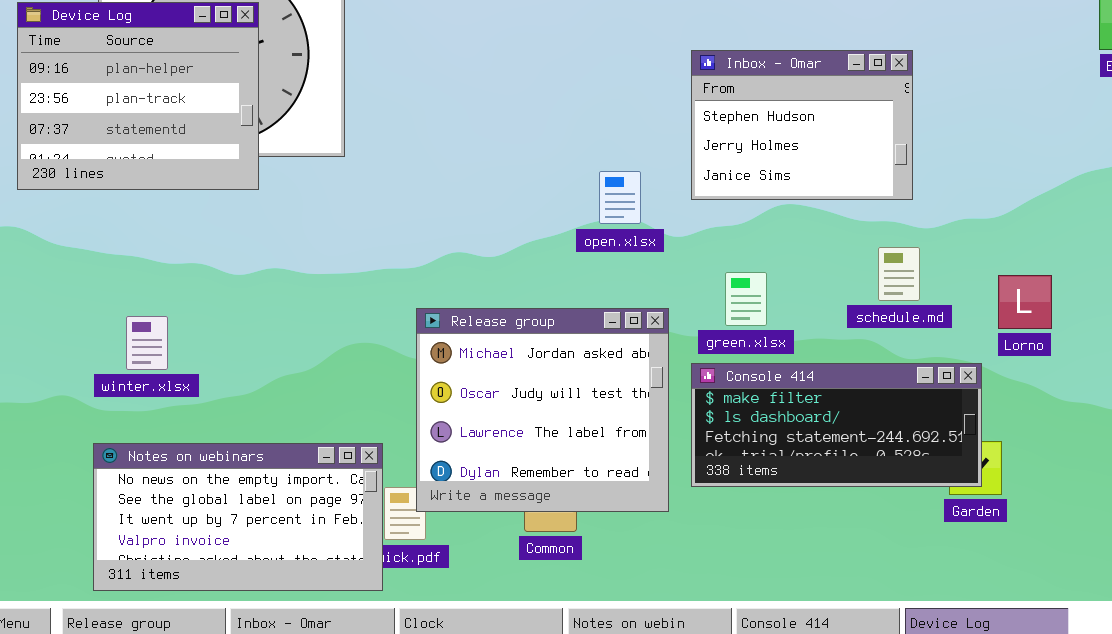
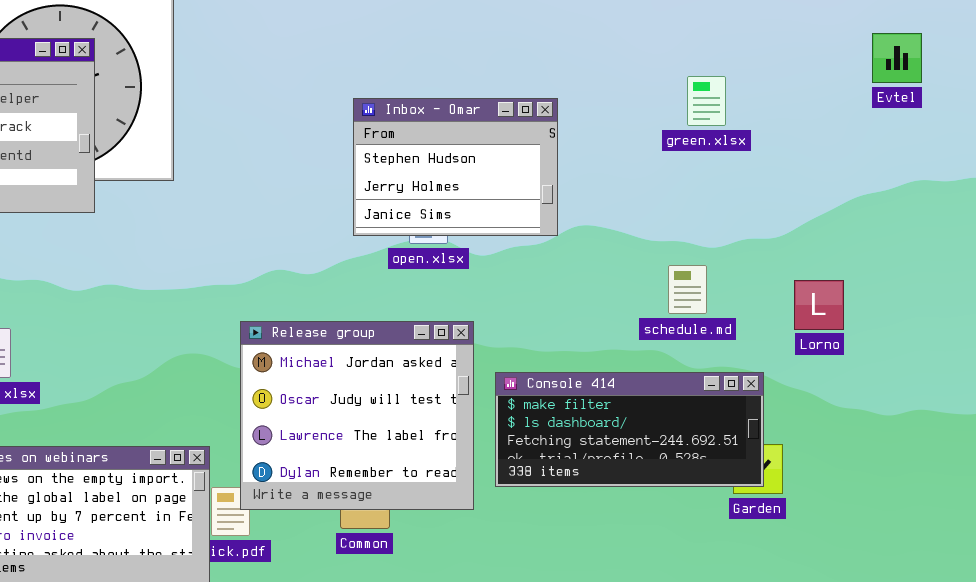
Inbox - Omar: [691,50,913,200] -> [353,98,558,236], moved
green.xlsx: [725,272,767,326] -> [687,76,726,126], moved
Lorno: [998,275,1052,329] -> [794,280,844,330], moved

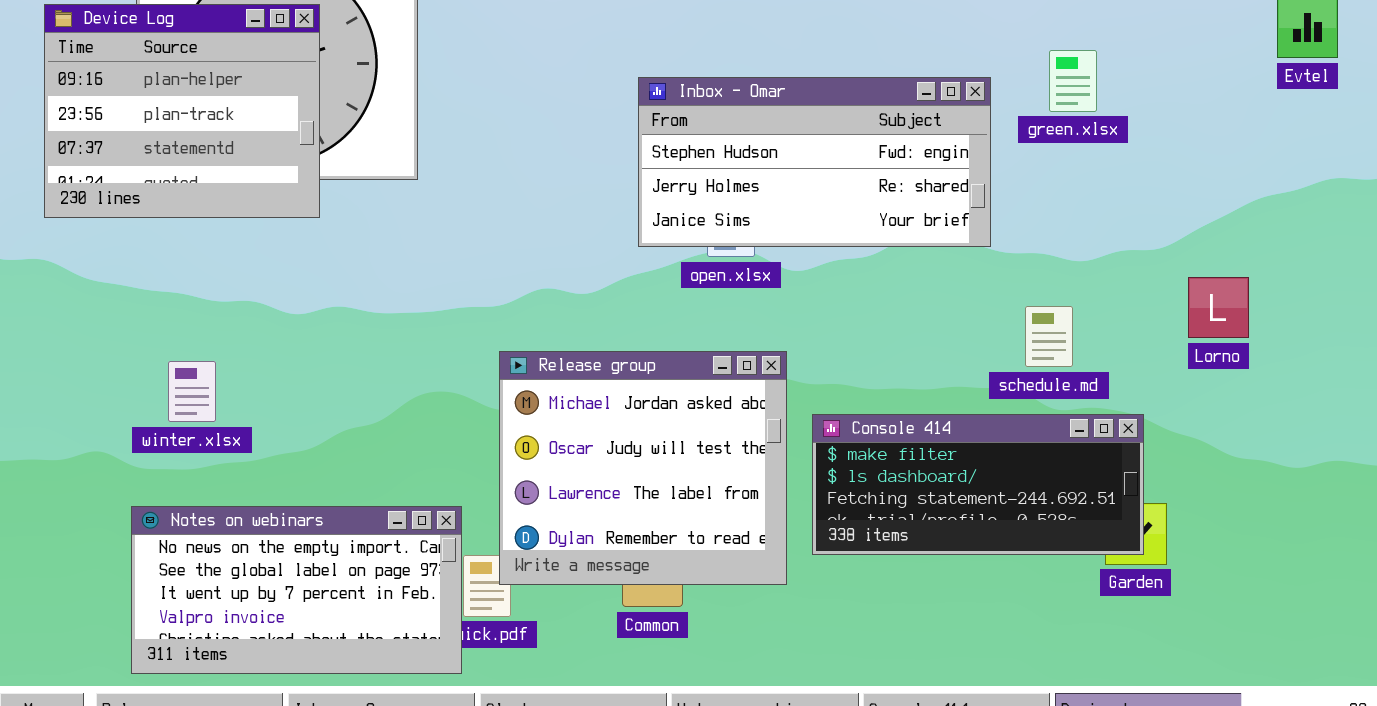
Inbox - Omar: [353,98,558,236] -> [638,77,991,247], resized
schedule.md: [668,265,707,314] -> [1025,306,1073,367], moved
Lorno: [794,280,844,330] -> [1188,277,1249,338], moved

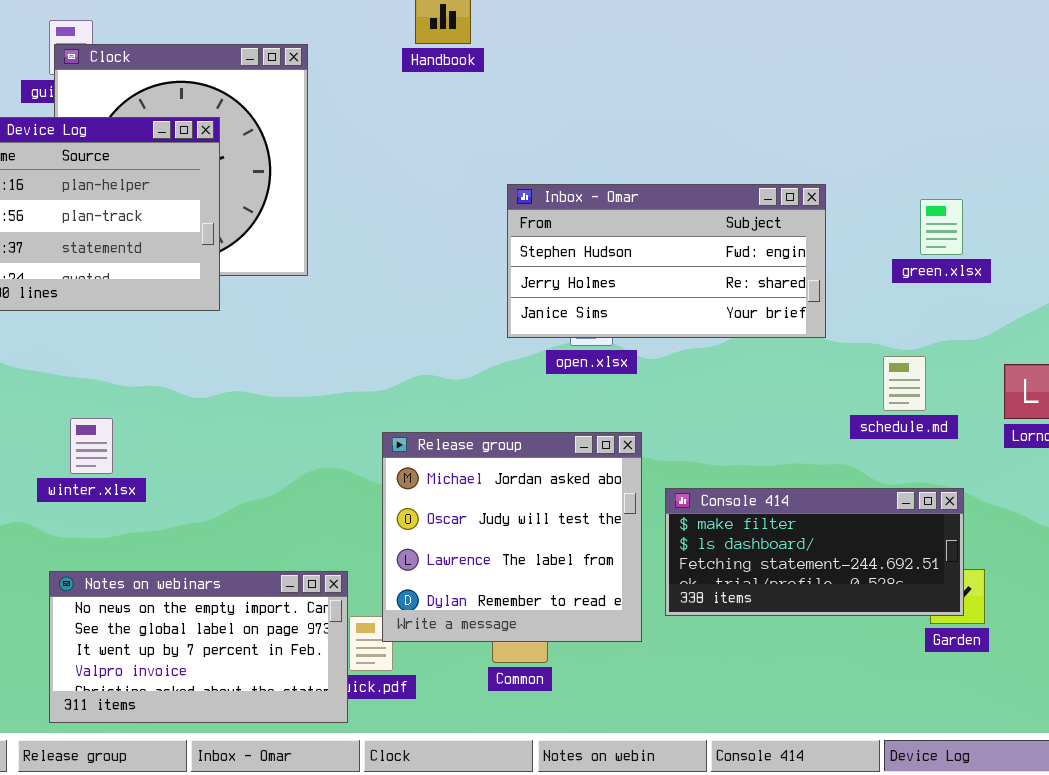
green.xlsx: [1049,50,1097,112] -> [920,199,963,255], moved
schedule.md: [1025,306,1073,367] -> [883,356,926,411], moved
winter.xlsx: [168,361,216,422] -> [70,418,113,474], moved

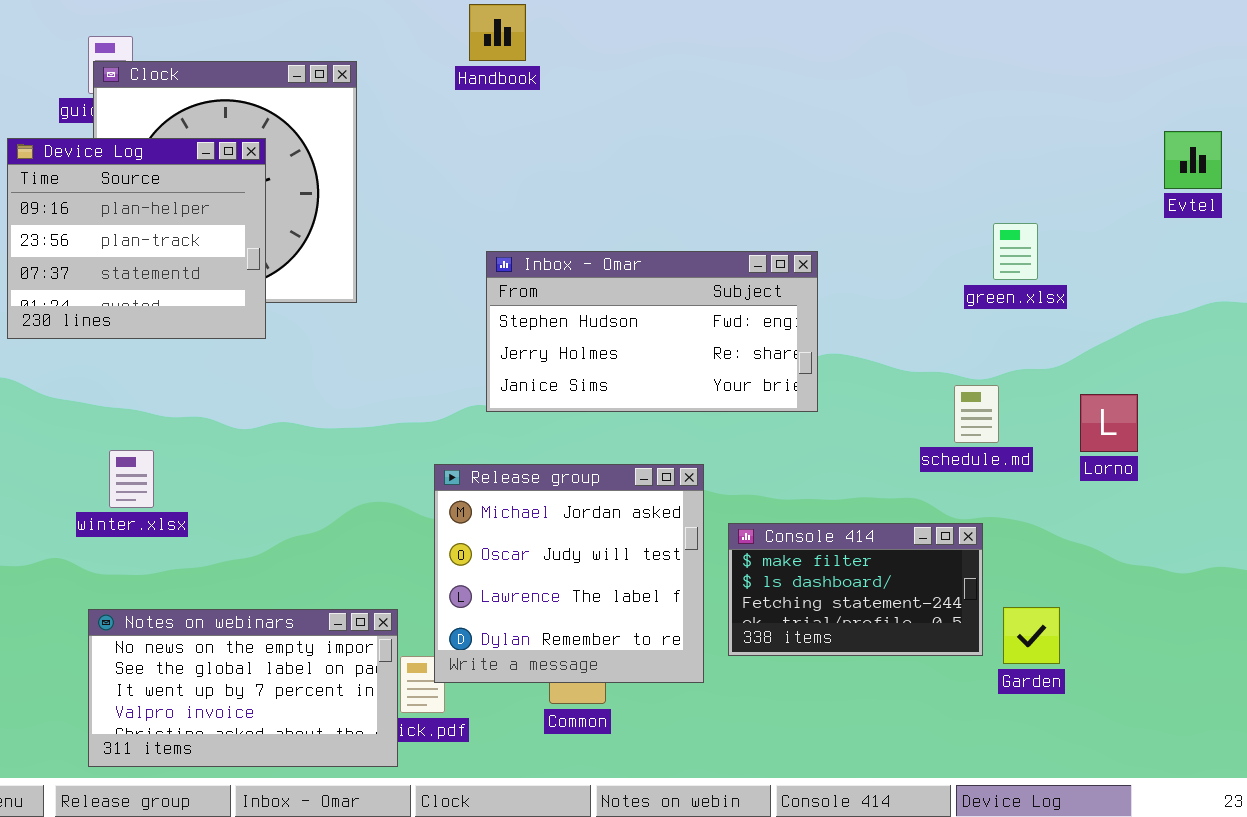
Inbox - Omar: [507,184,826,338] -> [486,251,818,412], moved
Console 414: [665,488,964,616] -> [728,523,983,656], resized

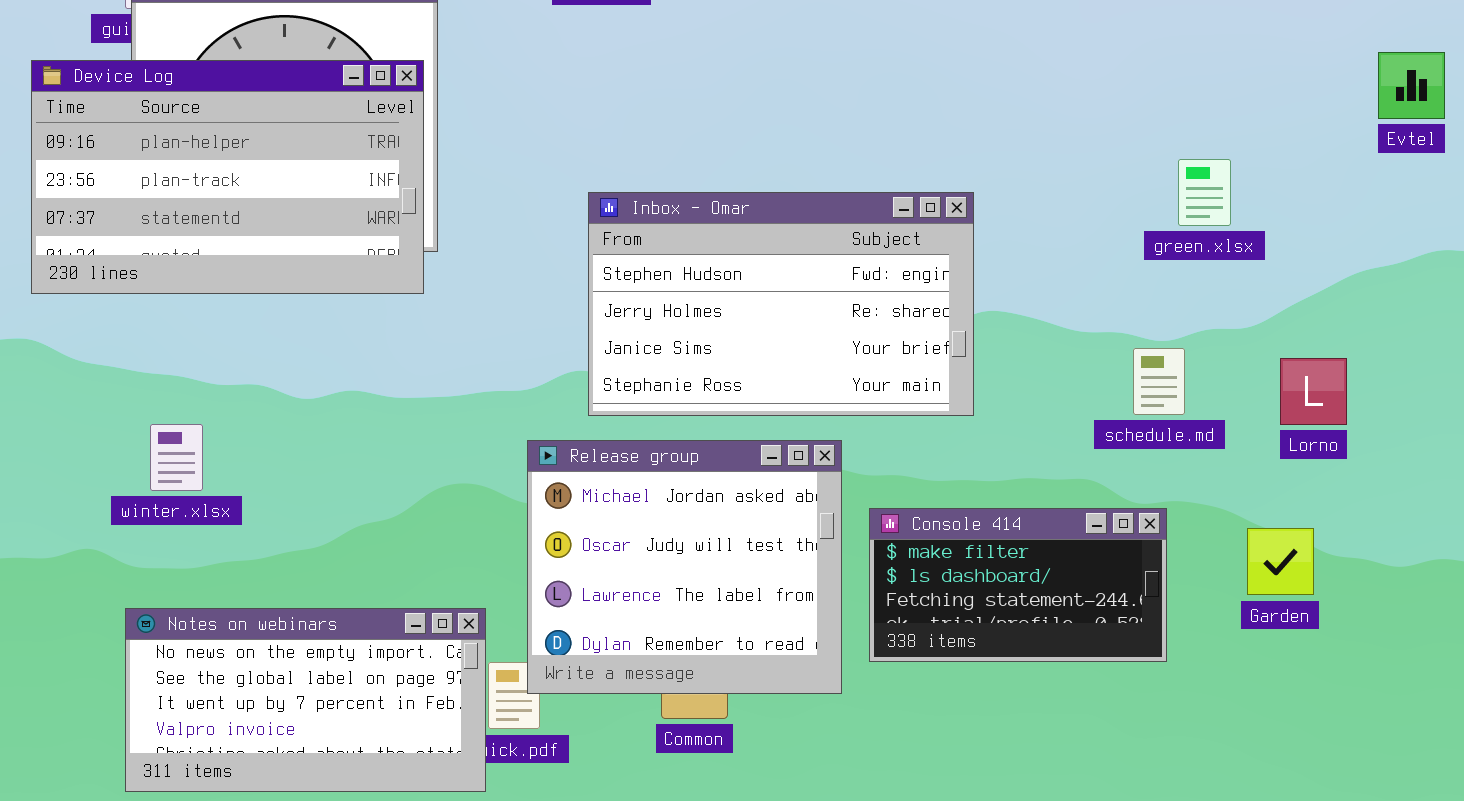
Device Log: [7,138,266,339] -> [31,60,424,294], resized
Inbox - Omar: [486,251,818,412] -> [588,192,974,416], resized
Garden: [1003,607,1060,664] -> [1247,528,1314,595], moved

